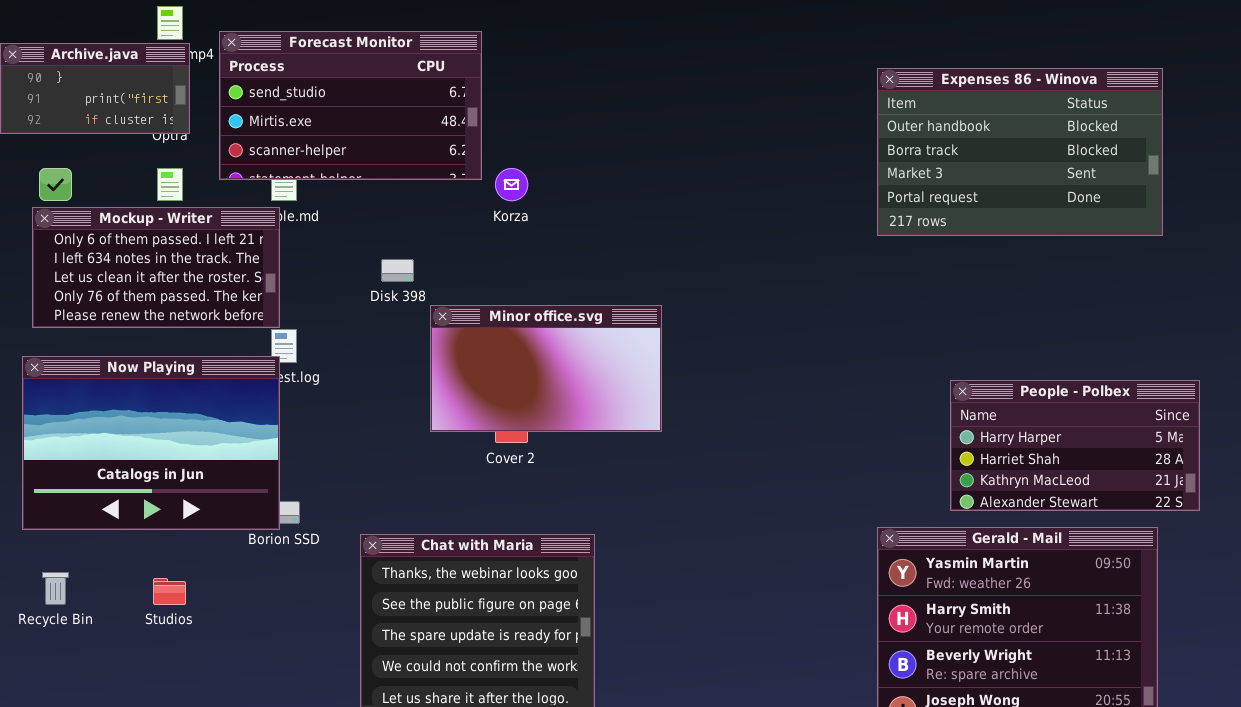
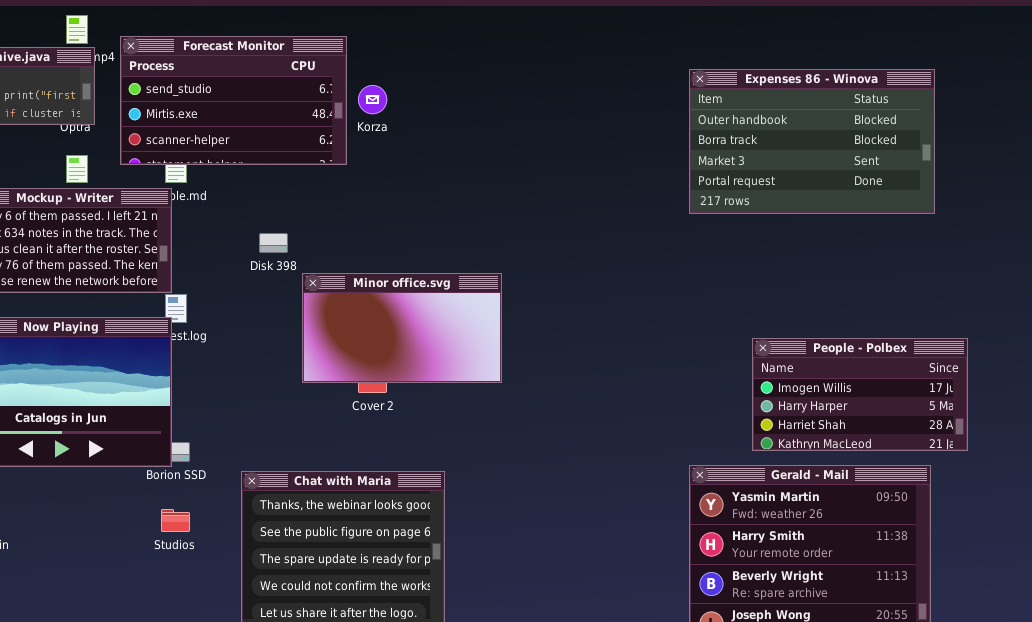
Korza: [495,168,528,201] -> [358,85,387,114], moved
People - Polbex: [950,380,1200,511] -> [752,338,968,451], scrolled up 1 row
Studios: [153,578,186,605] -> [161,509,190,532], moved

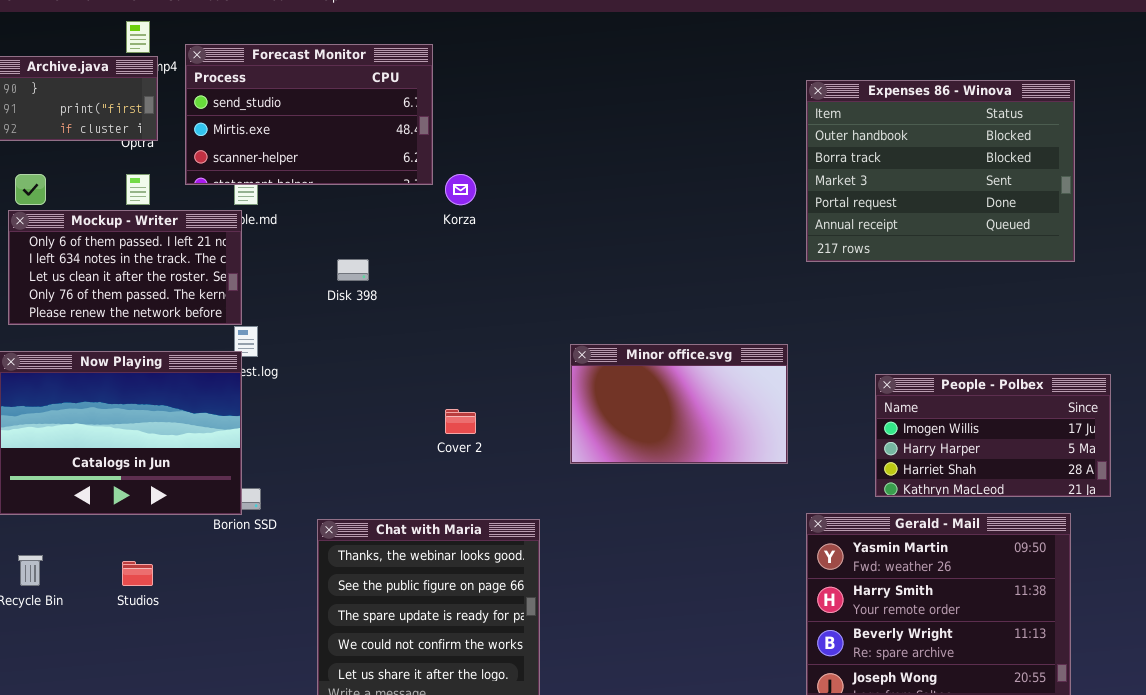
Expenses 86 - Winova: [689,69,935,214] -> [806,80,1075,262], resized
Korza: [358,85,387,114] -> [445,174,476,205], moved
Minor office.svg: [302,273,502,383] -> [570,344,788,464], moved
Studios: [161,509,190,532] -> [122,561,153,586], moved

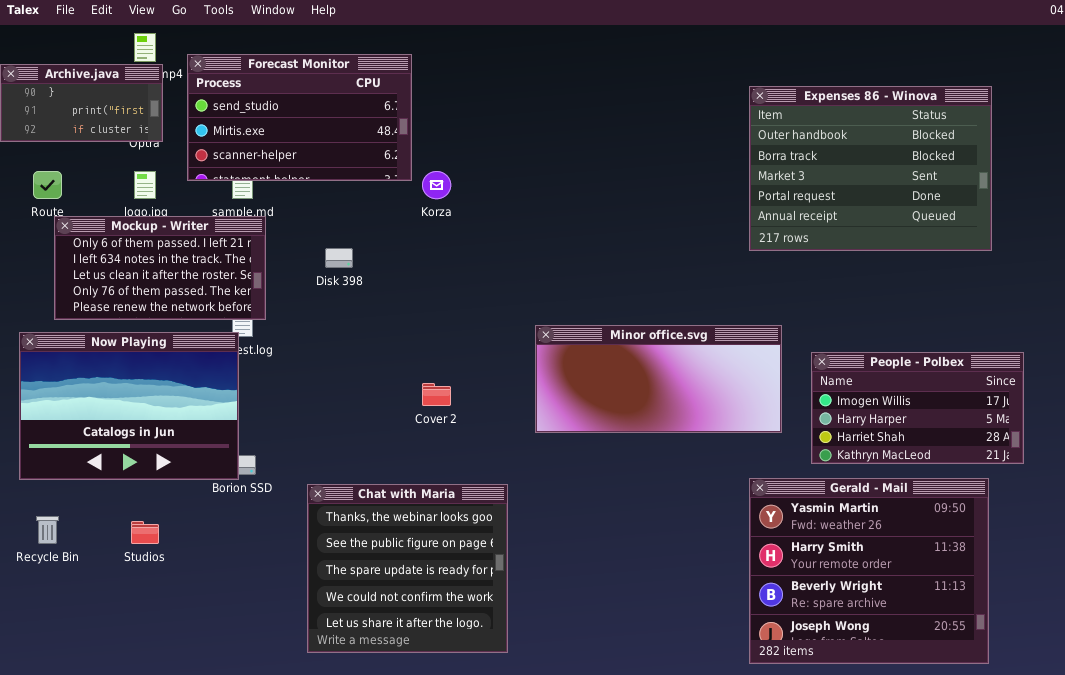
Mockup - Writer: [8,210,242,325] -> [54,216,266,320], moved
Minor office.svg: [570,344,788,464] -> [535,325,782,433], resized

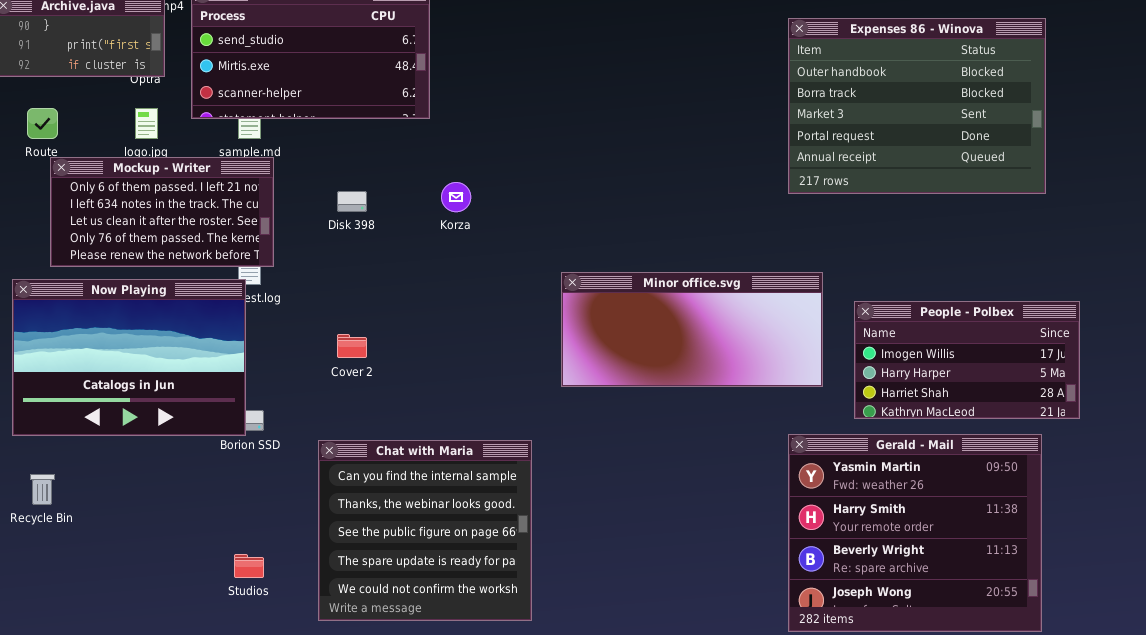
Korza: [422,171,451,199] -> [441,182,471,212], moved
Cover 2: [422,383,451,406] -> [337,334,367,358], moved
Chat with Maria: [307,484,508,653] -> [318,440,532,621], scrolled up 1 row
Studios: [131,521,159,544] -> [234,554,264,578], moved

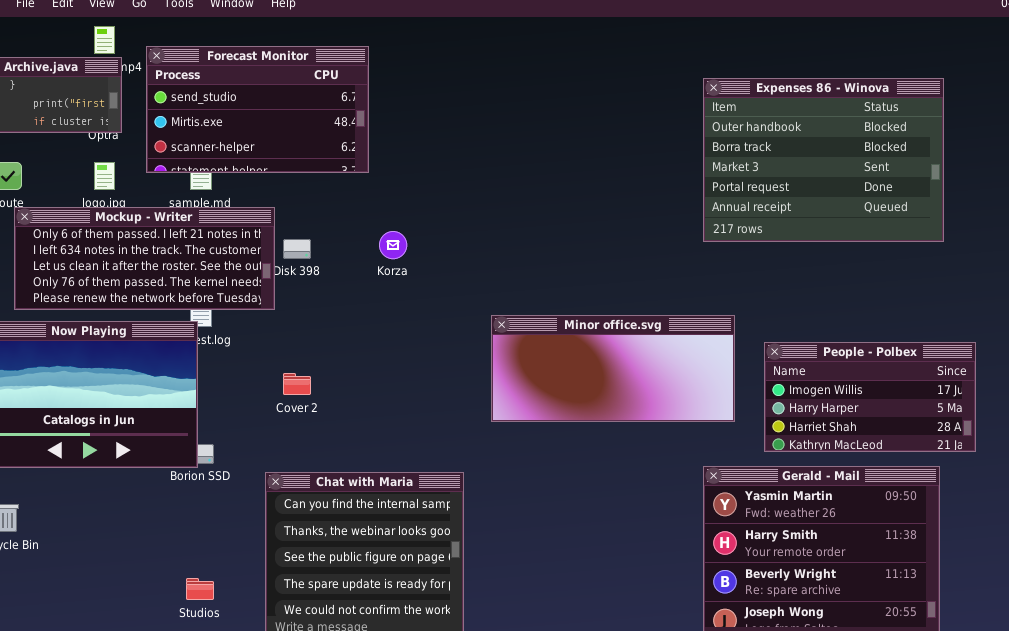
Mockup - Writer: [50,157,274,267] -> [14,207,275,310], resized

